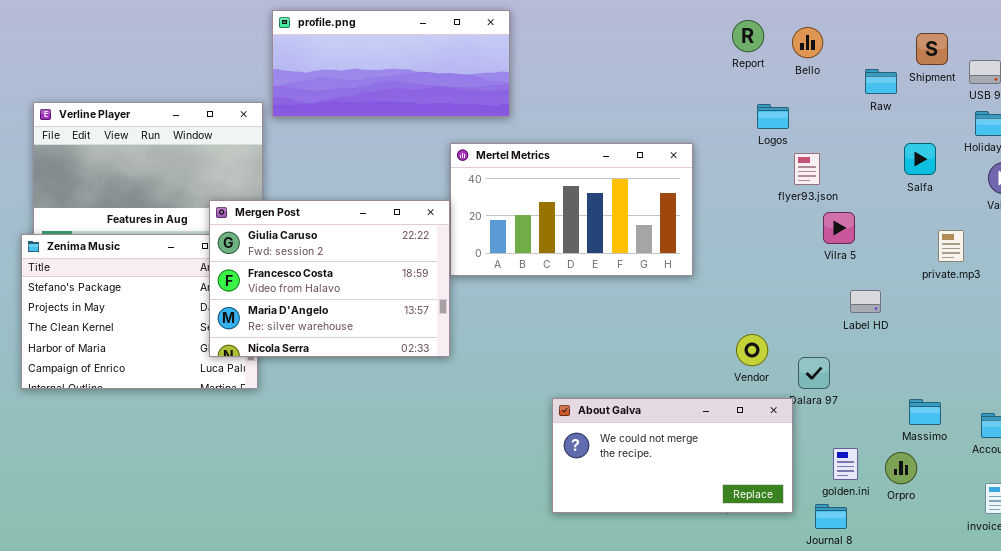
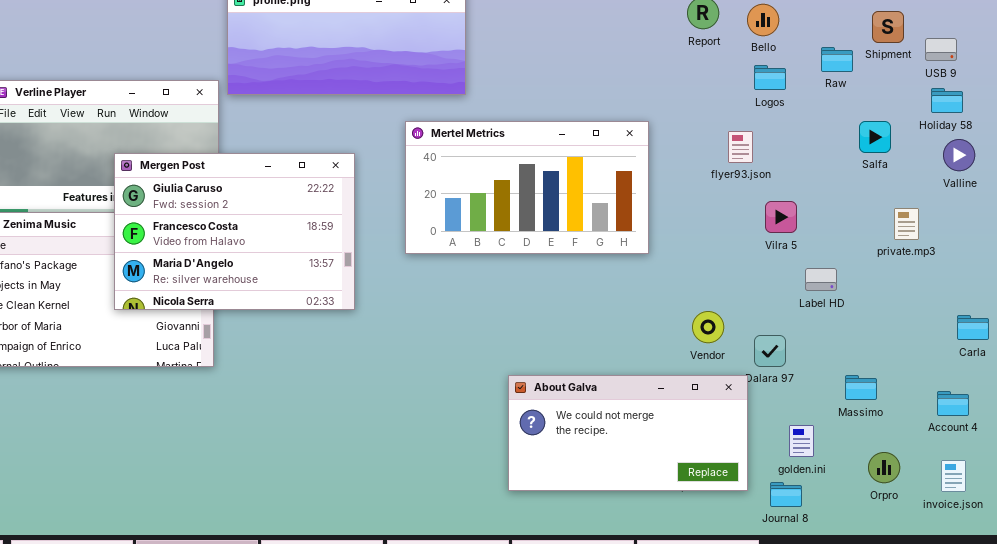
Logos: [757,104,789,129] -> [754,65,786,90], moved
flyer93.json: [794,153,820,185] -> [728,131,753,163], moved
Mergen Post: [209,200,450,357] -> [114,153,355,310], moved
Vilra 5: [823,212,855,244] -> [765,201,797,233], moved
Massimo: [909,399,941,425] -> [845,375,877,400], moved
Orpro: [885,452,917,484] -> [868,452,900,483], moved

